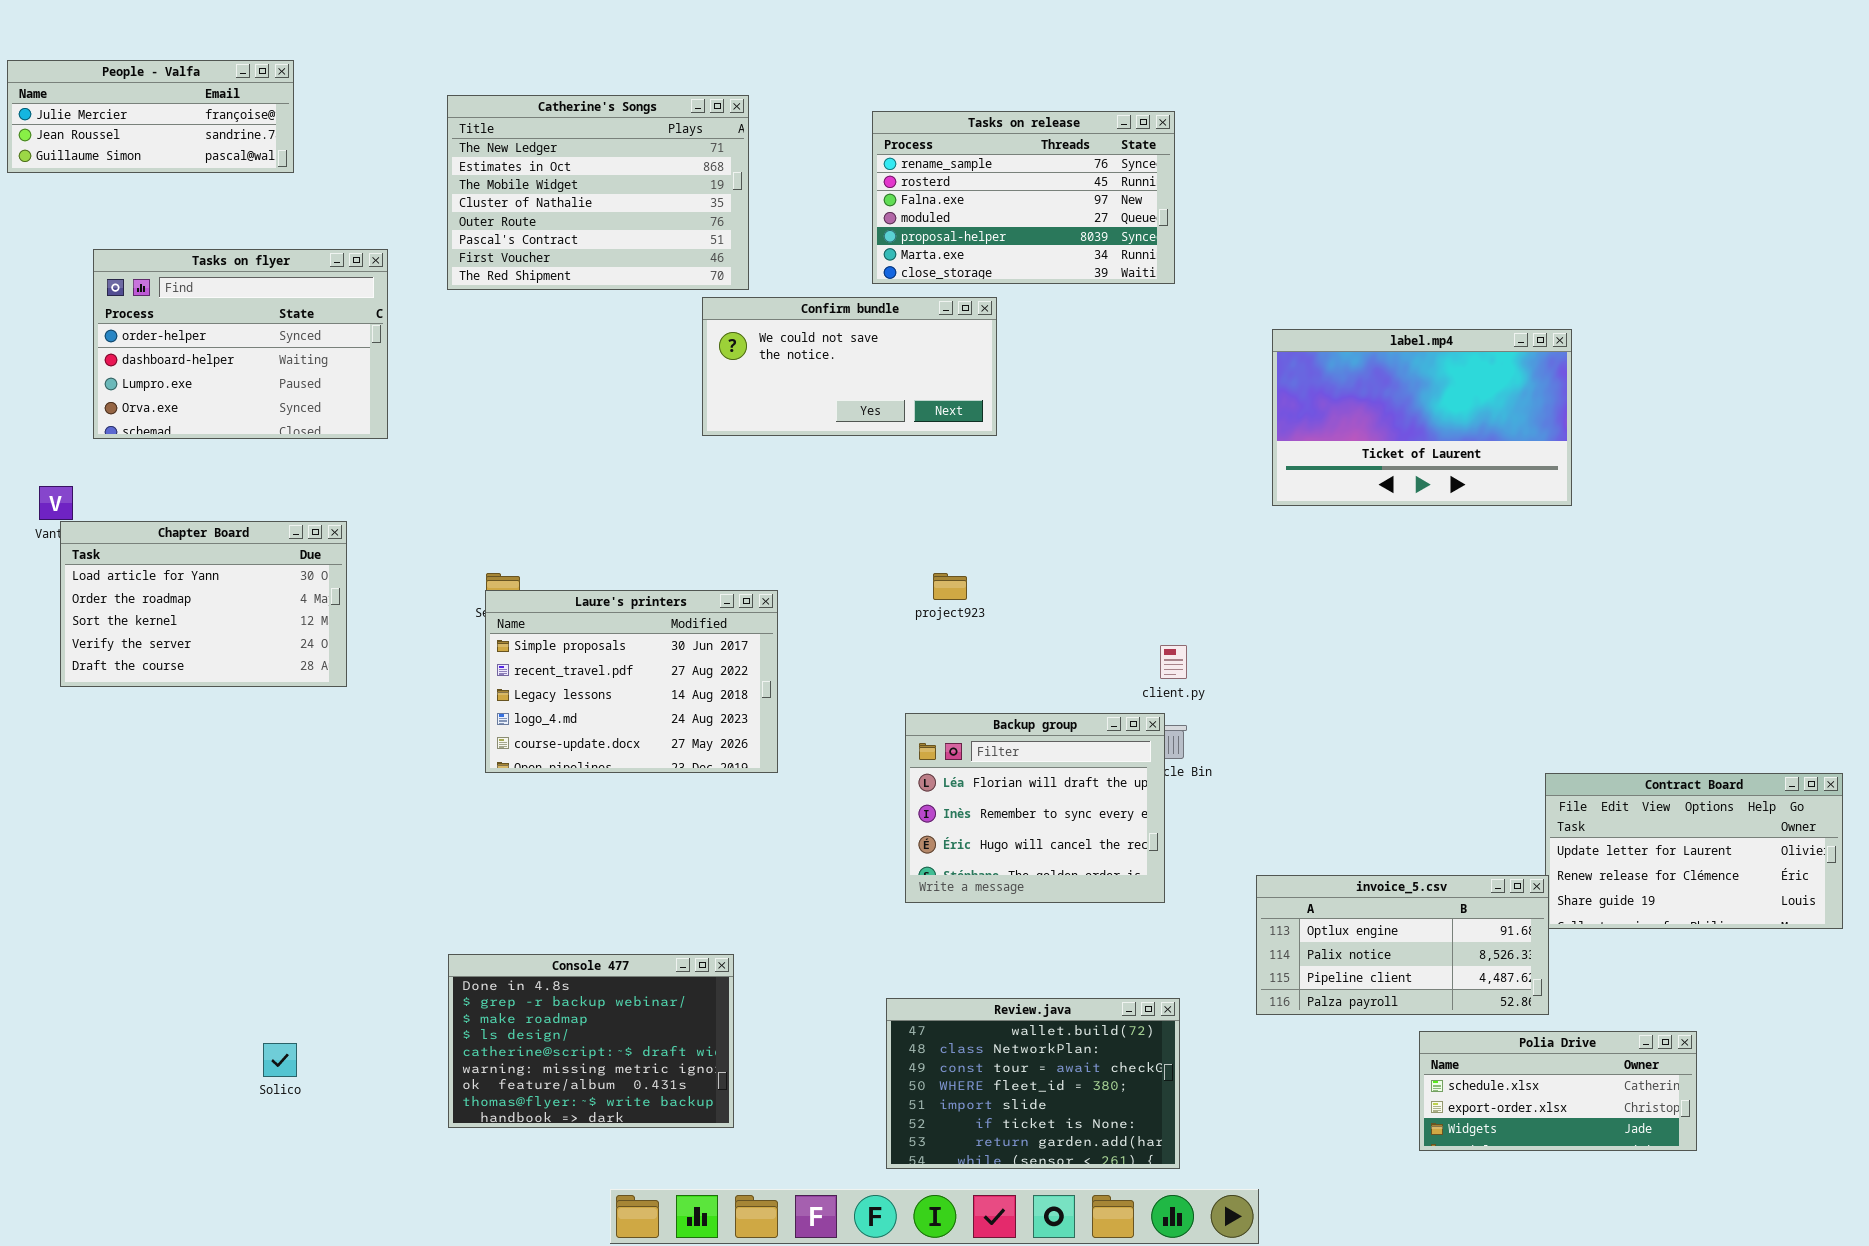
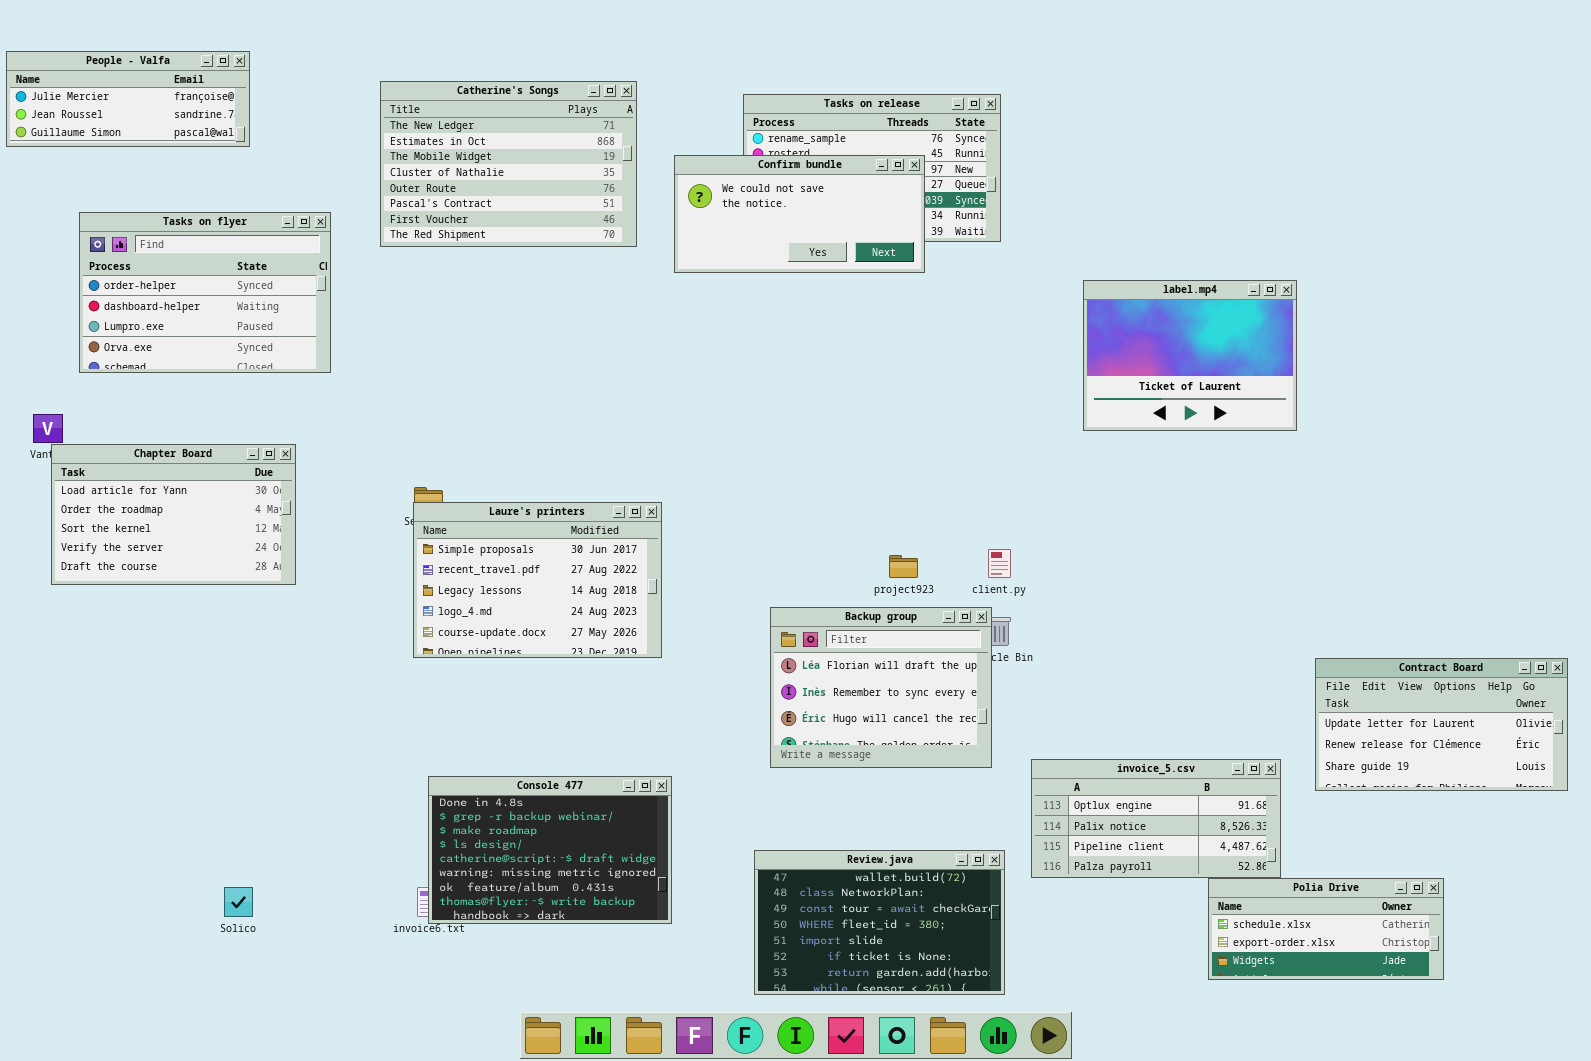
Confirm bundle: [702,297,997,436] -> [674,155,925,273], moved
label.mp4: [1272,329,1572,506] -> [1083,280,1297,431], resized
project923: [933,573,967,600] -> [889,555,918,578], moved
invoice_5.csv: [1256,875,1549,1015] -> [1031,759,1281,878], moved
Console 477: [448,954,734,1128] -> [428,776,672,924], moved

